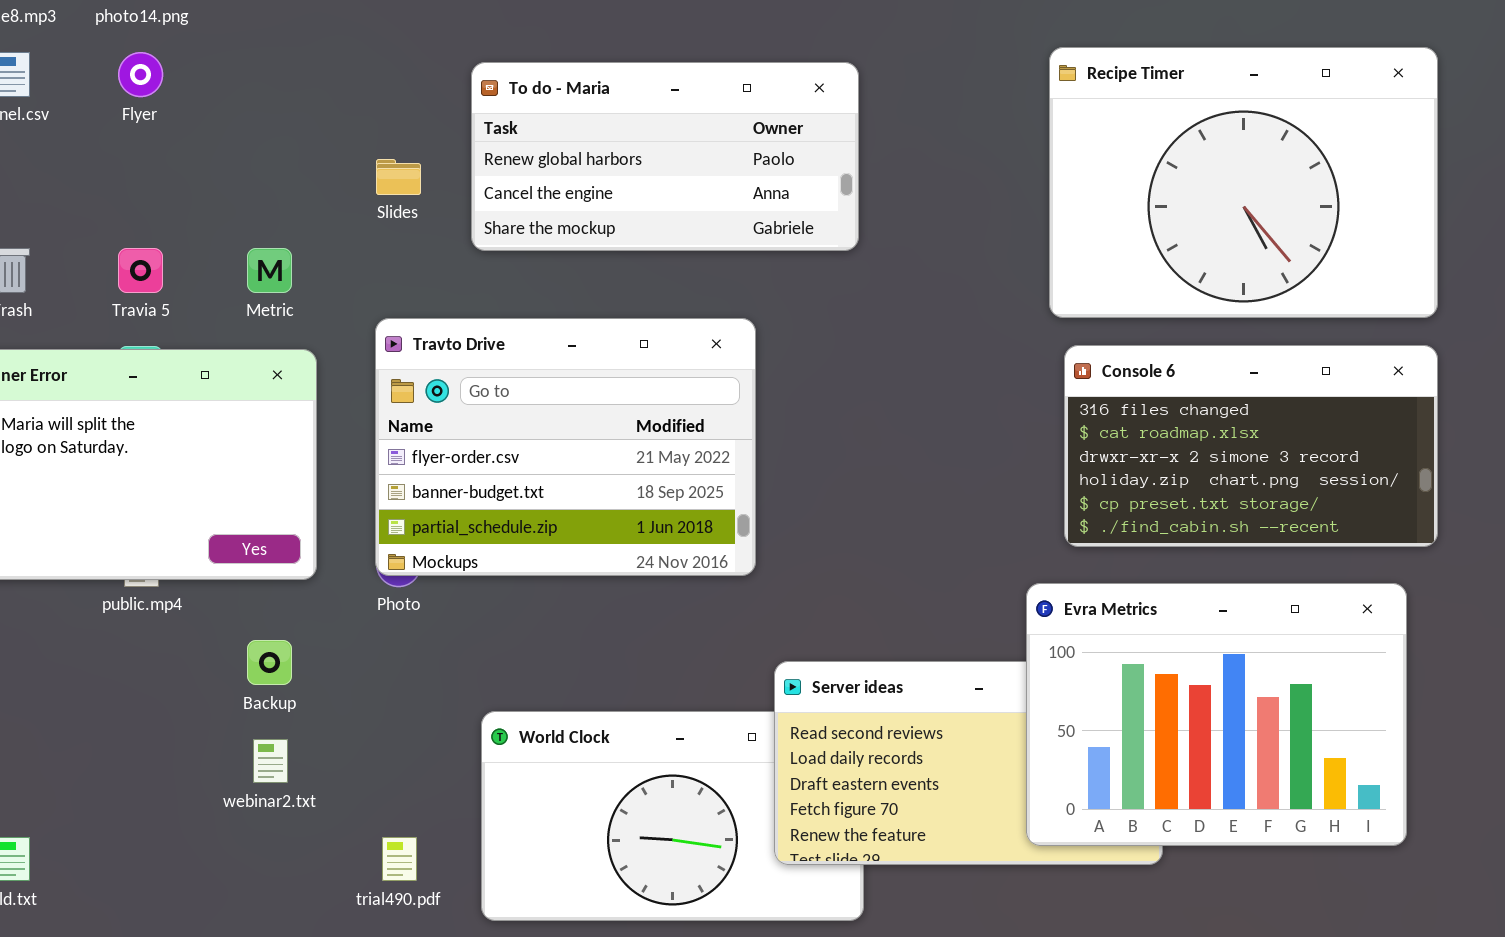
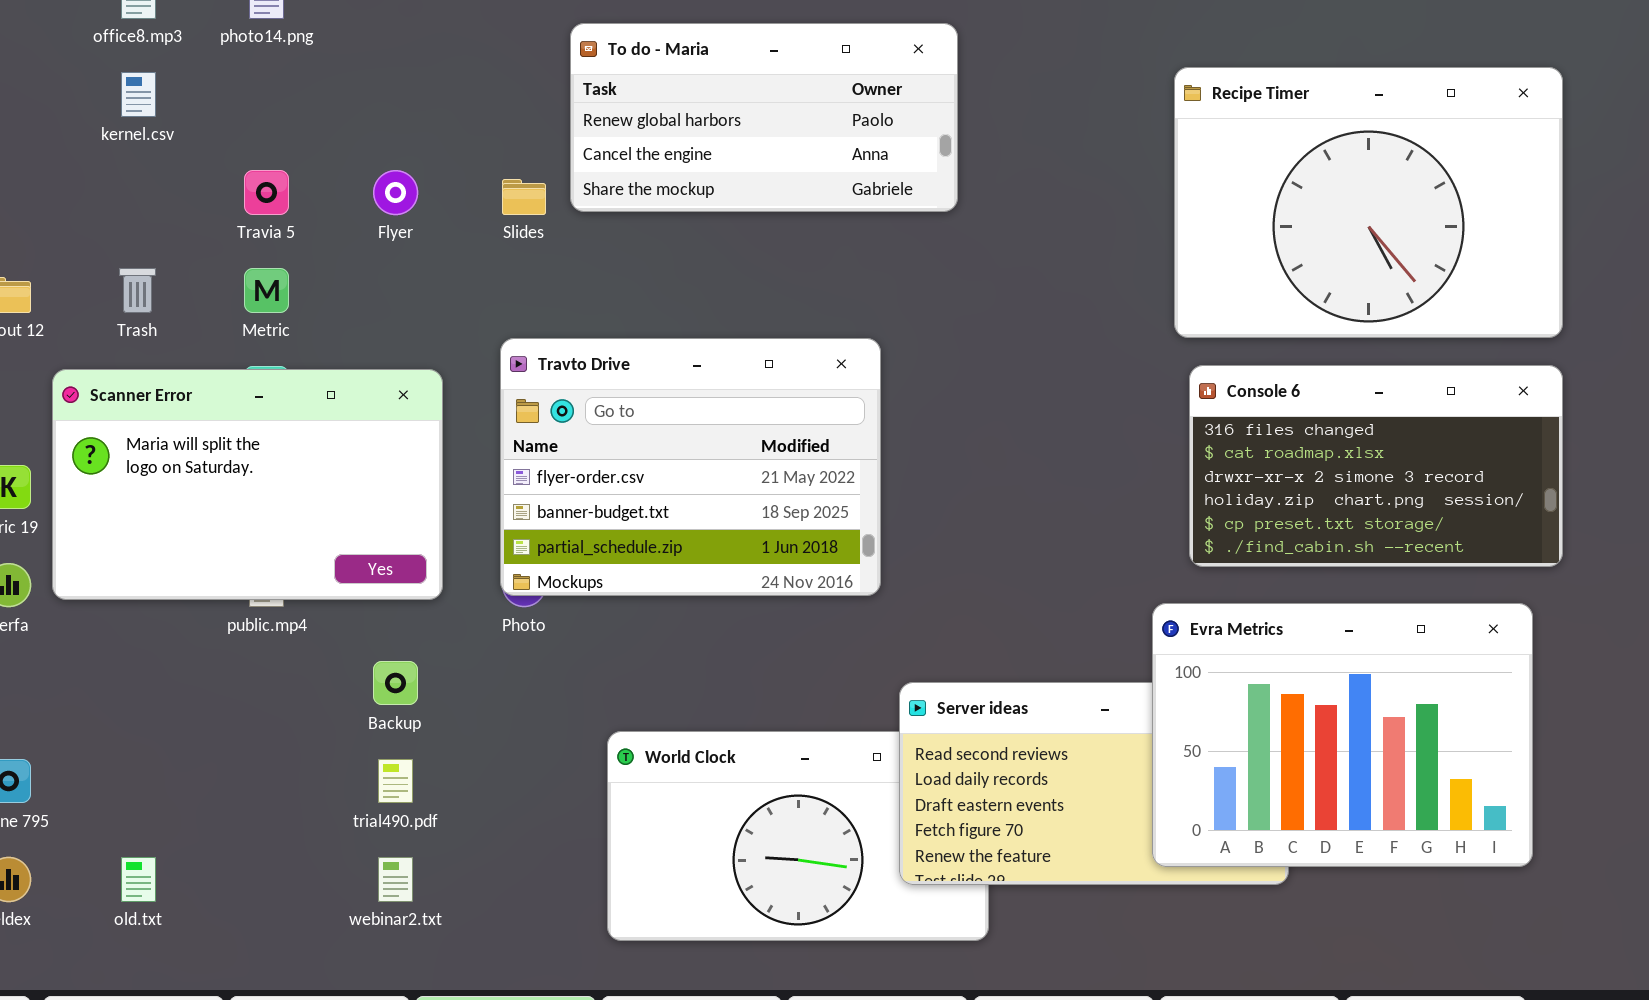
Flyer: [118,52,163,97] -> [373,170,418,215], moved
To do - Maria: [471,62,859,251] -> [570,23,958,212], moved
Travia 5: [118,248,163,293] -> [244,170,289,215], moved
Metric: [247,248,292,293] -> [244,268,289,313], moved
webinar2.txt: [253,739,288,783] -> [378,857,413,902], moved
trial490.pdf: [382,837,417,881] -> [378,759,413,803], moved

